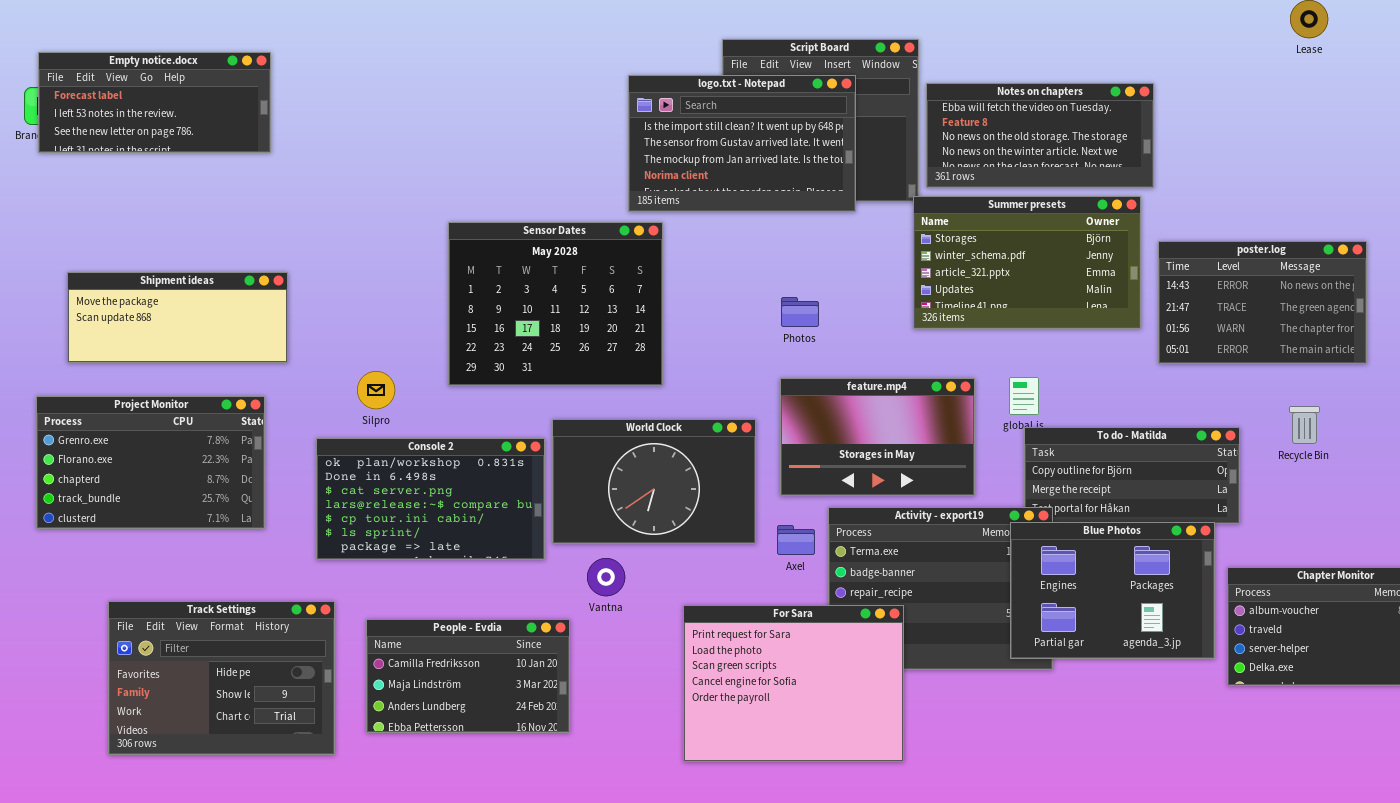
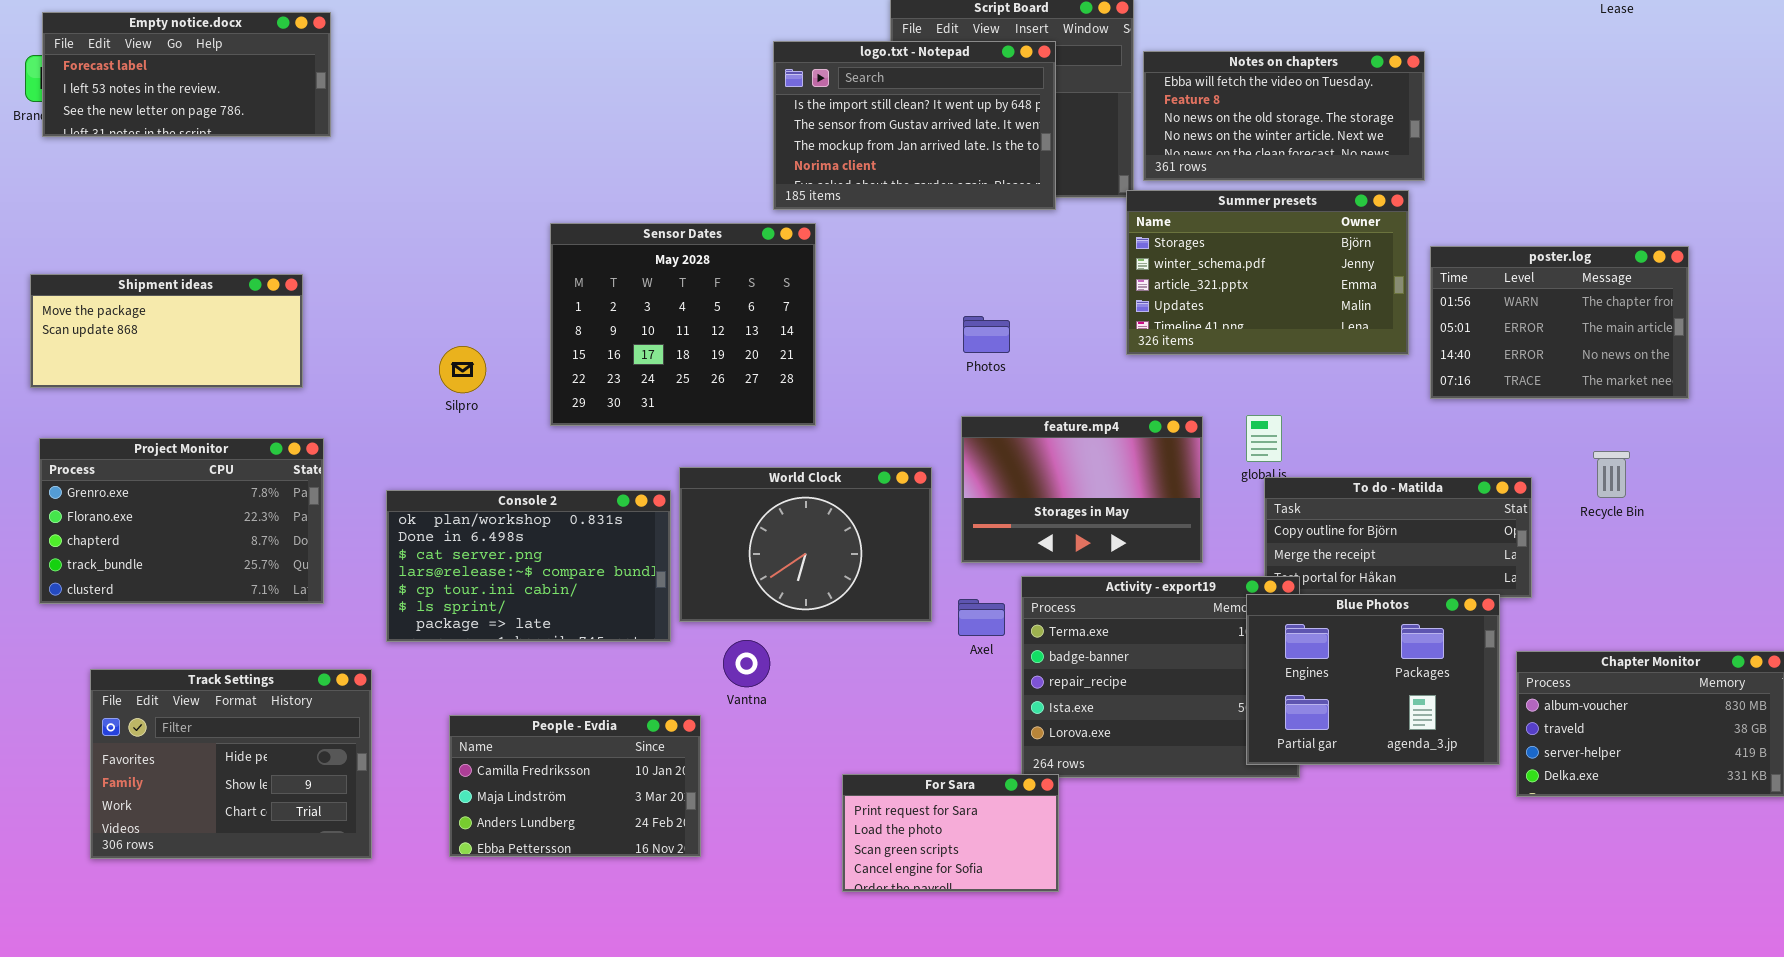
poster.log: [1158,241,1367,364] -> [1430,246,1689,399], scrolled down 2 rows
Shipment ideas: [67,272,288,363] -> [30,274,303,388], moved
Silpro: [357,371,395,409] -> [439,346,486,393], moved
Track Settings: [108,601,335,755] -> [90,669,372,859], moved
For Sara: [683,605,904,762] -> [842,774,1059,892], resized

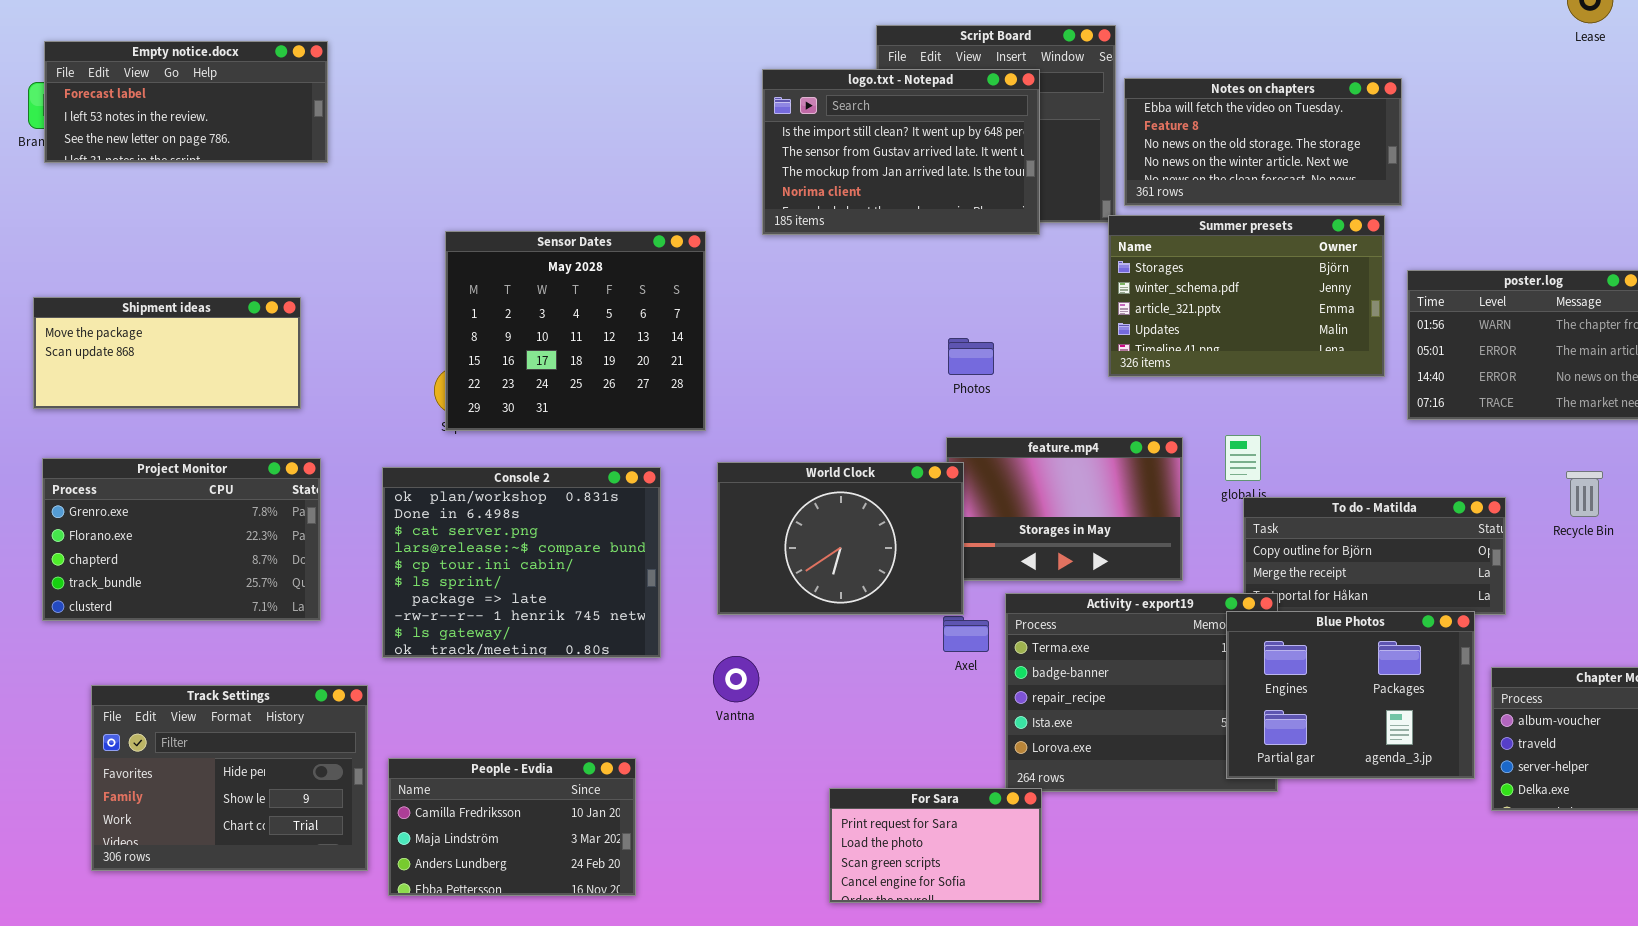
Sensor Dates: [550,223,816,426] -> [445,231,706,431], moved
World Clock: [679,467,932,622] -> [717,462,964,615], moved
Console 2: [386,490,671,642] -> [382,467,661,658], resized
People - Evdia: [449,715,701,857] -> [388,758,636,896], moved

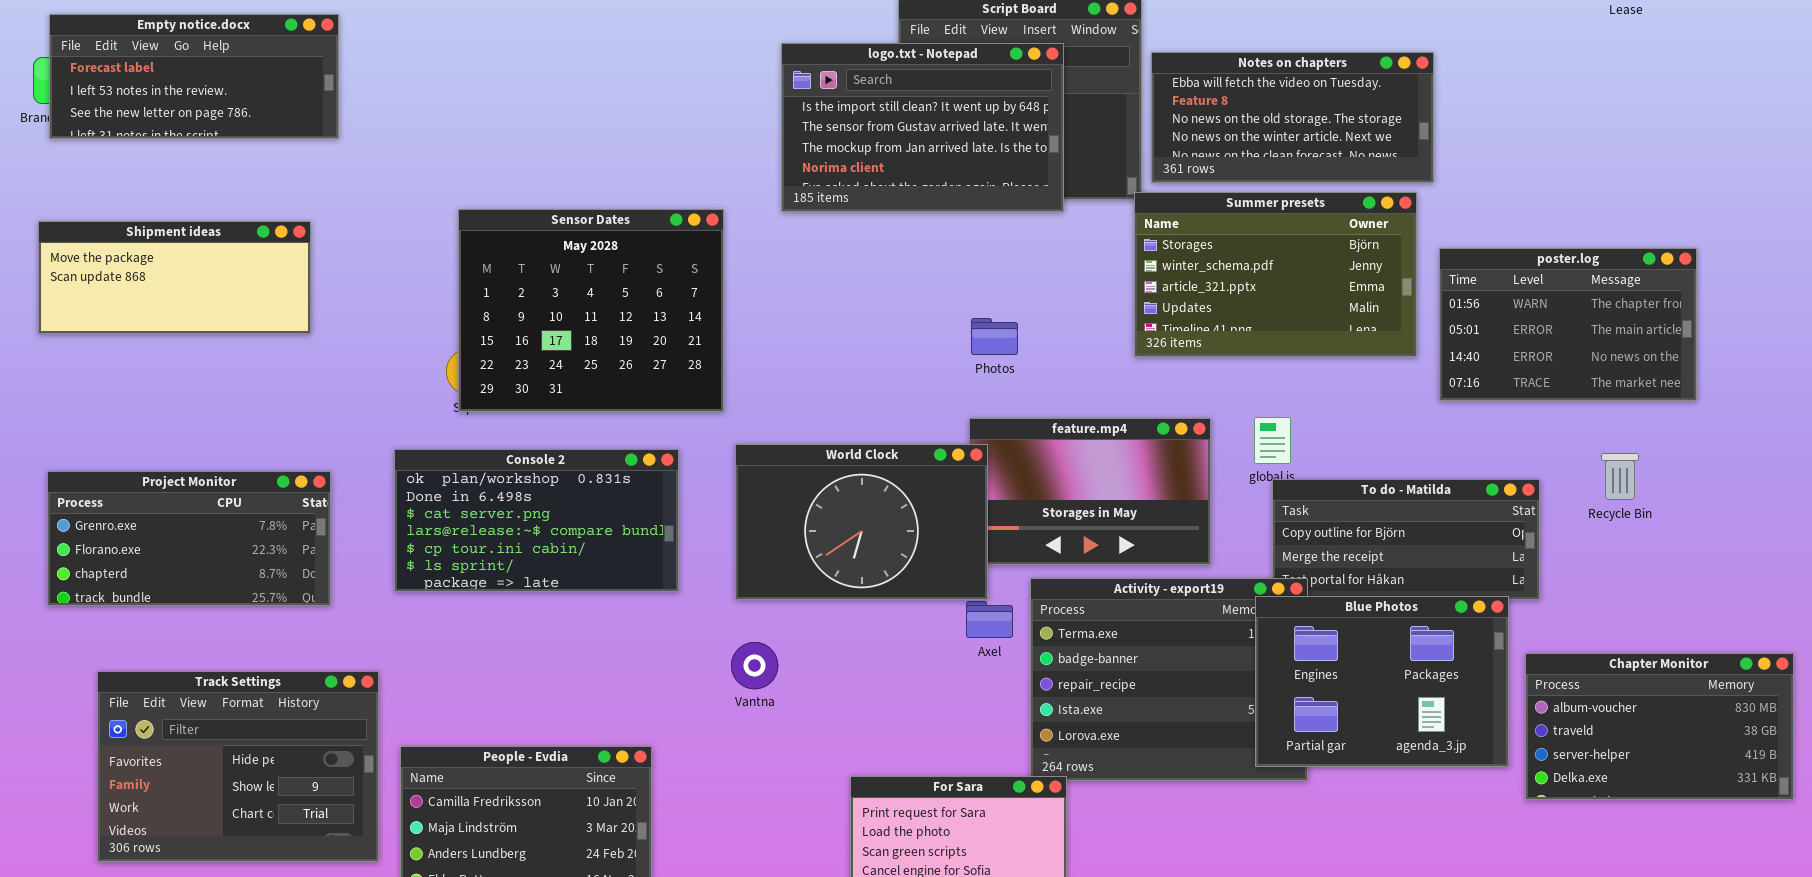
Shipment ideas: [33,297,301,409] -> [38,221,311,334], moved
Project Monitor: [42,458,321,621] -> [47,471,331,606], resized
Console 2: [382,467,661,658] -> [394,449,679,592], resized

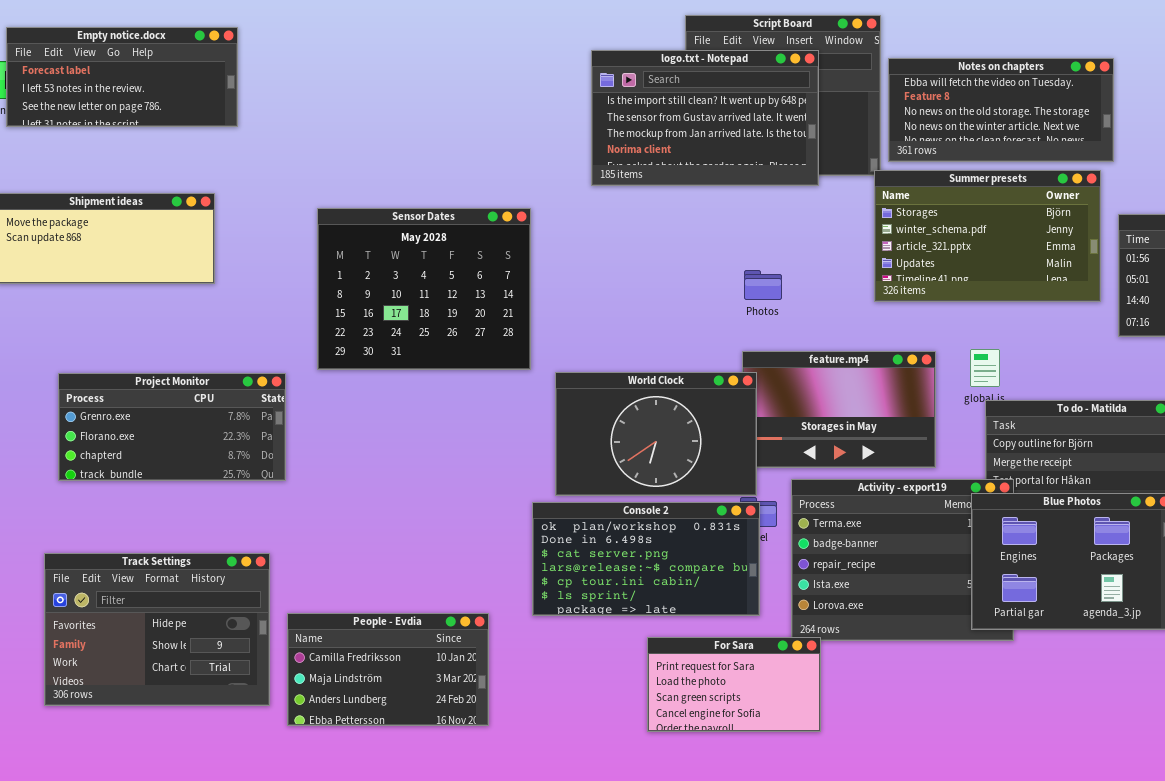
Sensor Dates: [458,209,724,412] -> [317,208,531,370], moved
Console 2: [394,449,679,592] -> [532,502,760,616], moved
Project Monitor: [47,471,331,606] -> [58,373,286,481], moved

